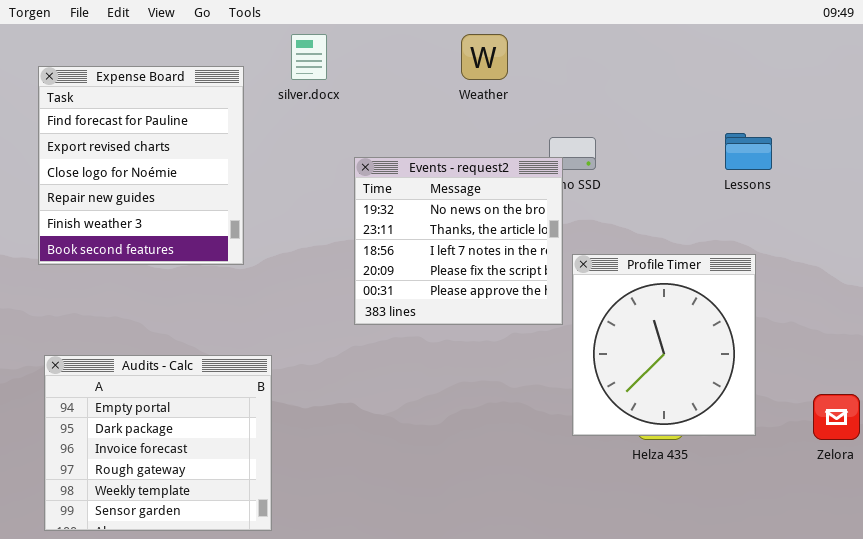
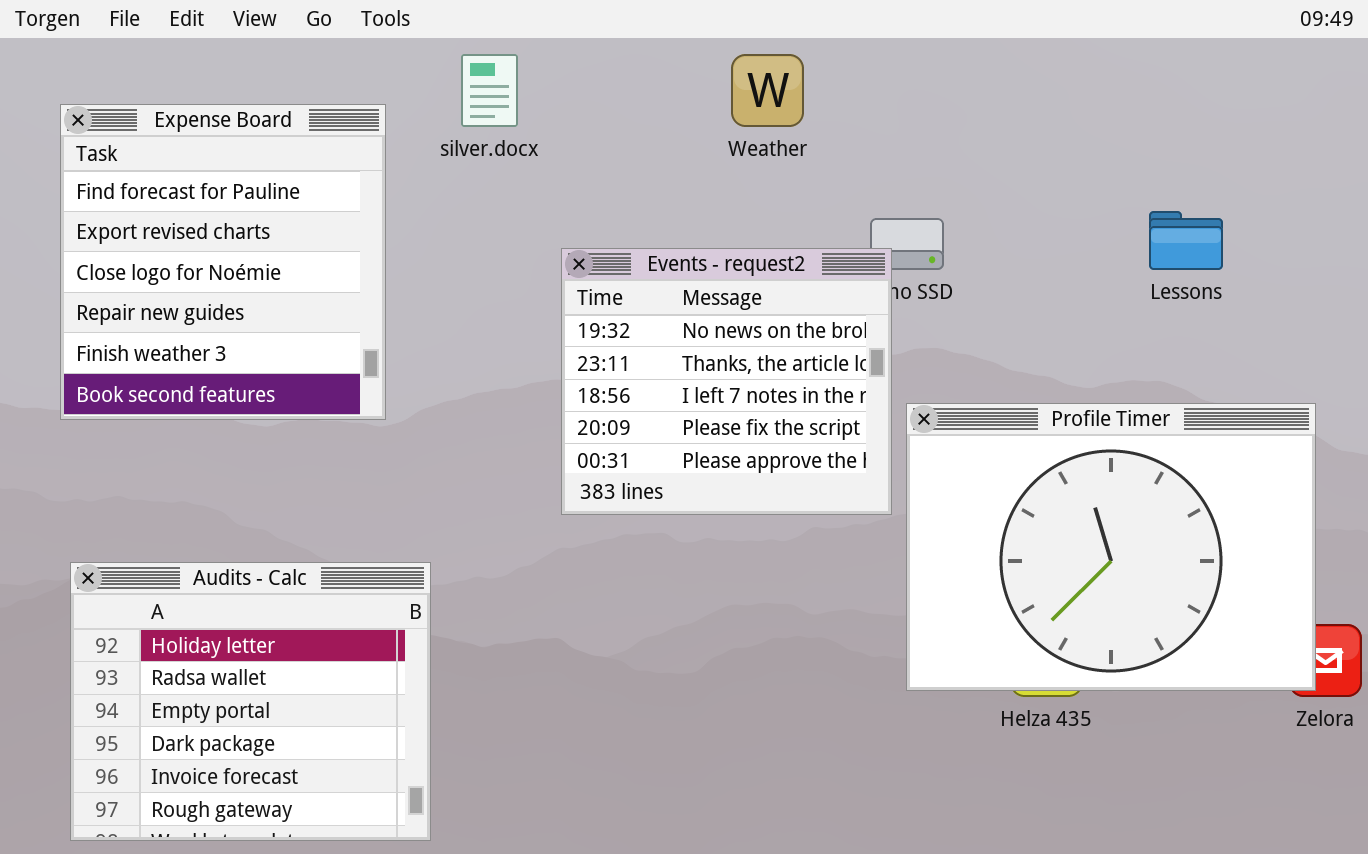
Profile Timer: [572,254,756,436] -> [906,403,1316,691], resized
Audits - Calc: [44,355,272,531] -> [70,562,431,841], scrolled up 2 rows

